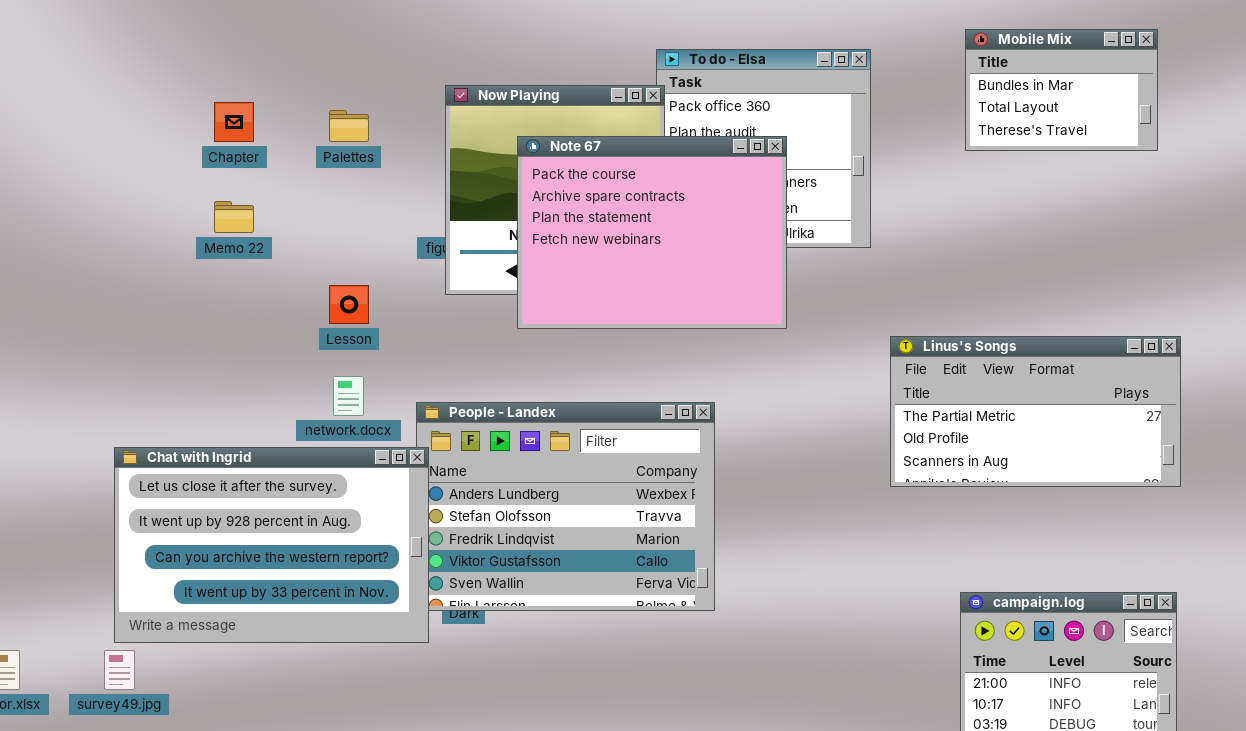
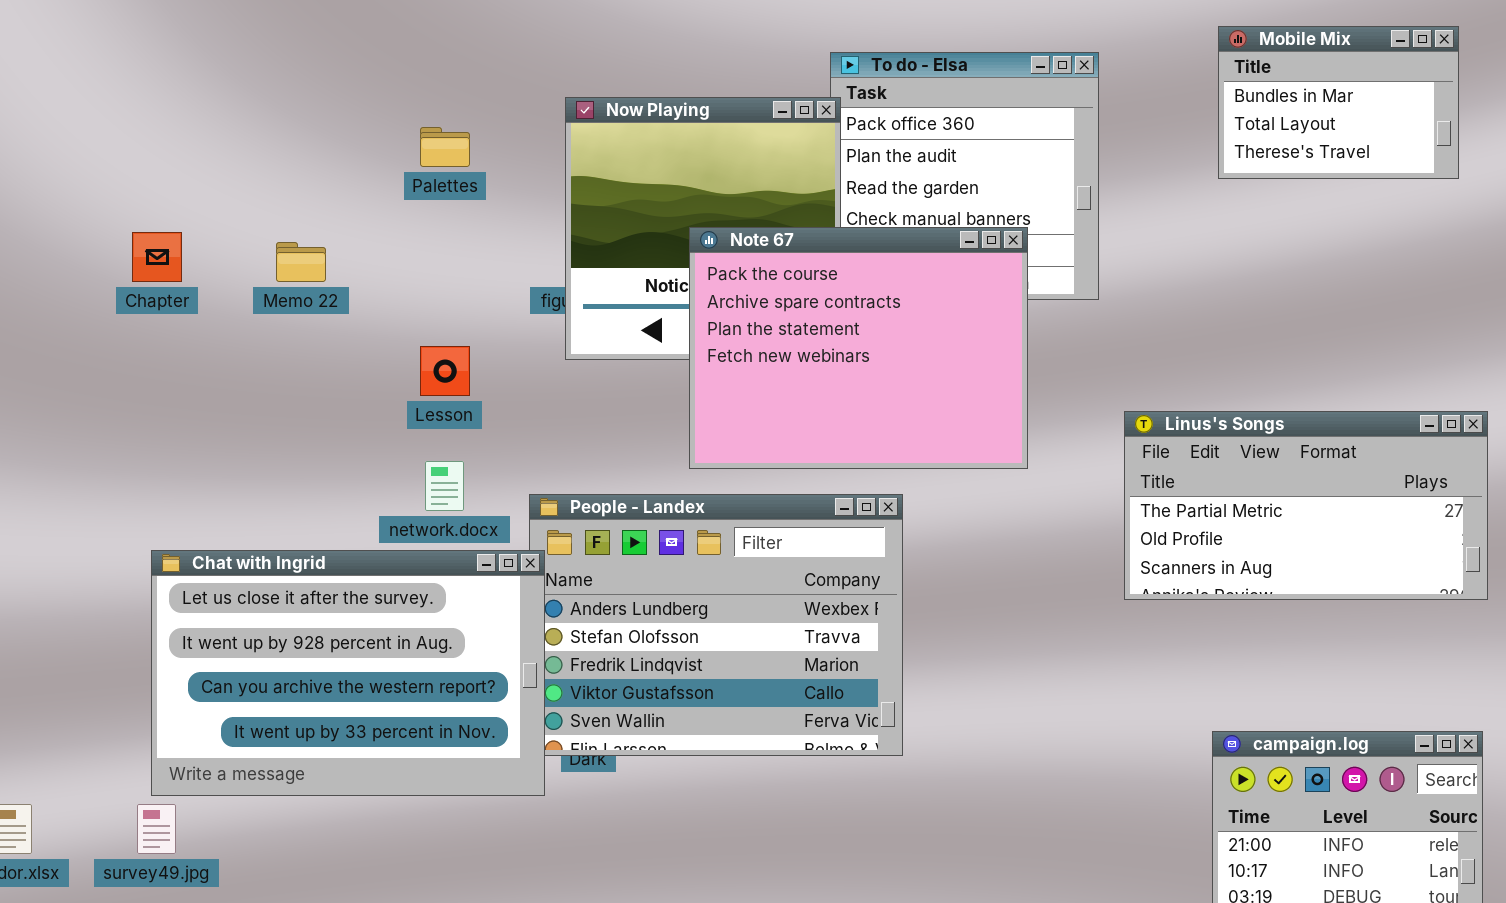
Chapter: [214,102,254,142] -> [132,232,182,282], moved
Note 67: [517,136,787,329] -> [689,227,1028,469], moved

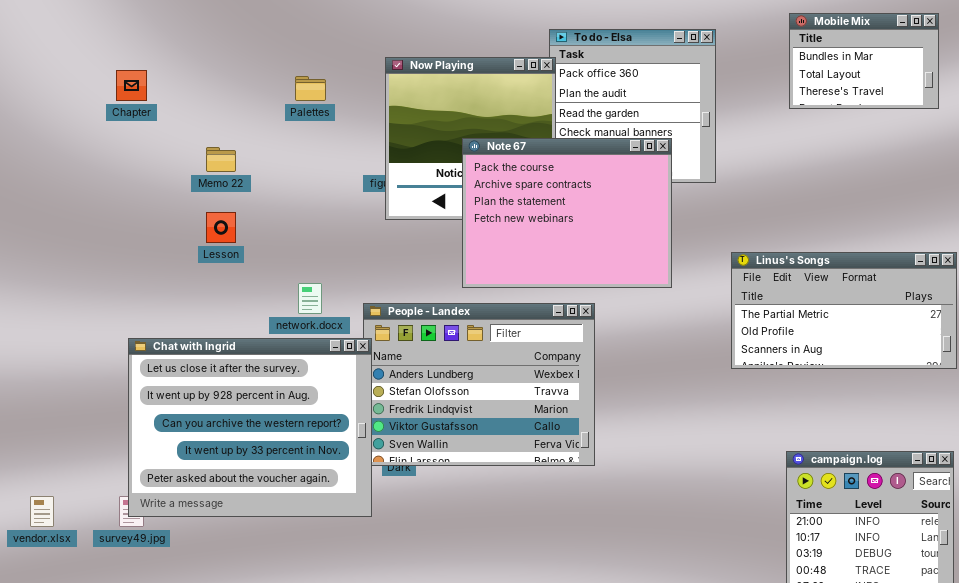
Chapter: [132,232,182,282] -> [116,70,147,101], moved
Lesson: [420,346,470,396] -> [206,212,236,243], moved
Chat with Ingrid: [151,550,545,796] -> [128,338,372,517], resized

